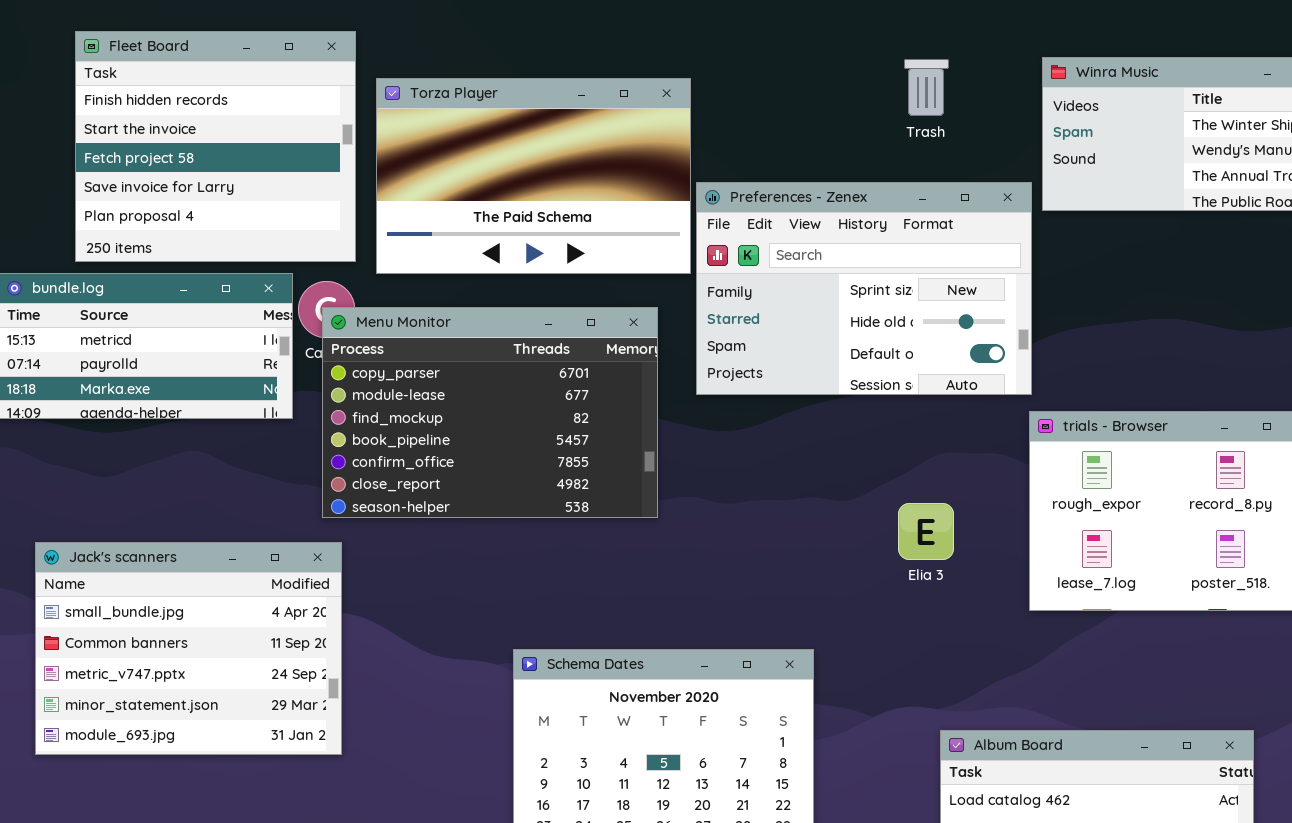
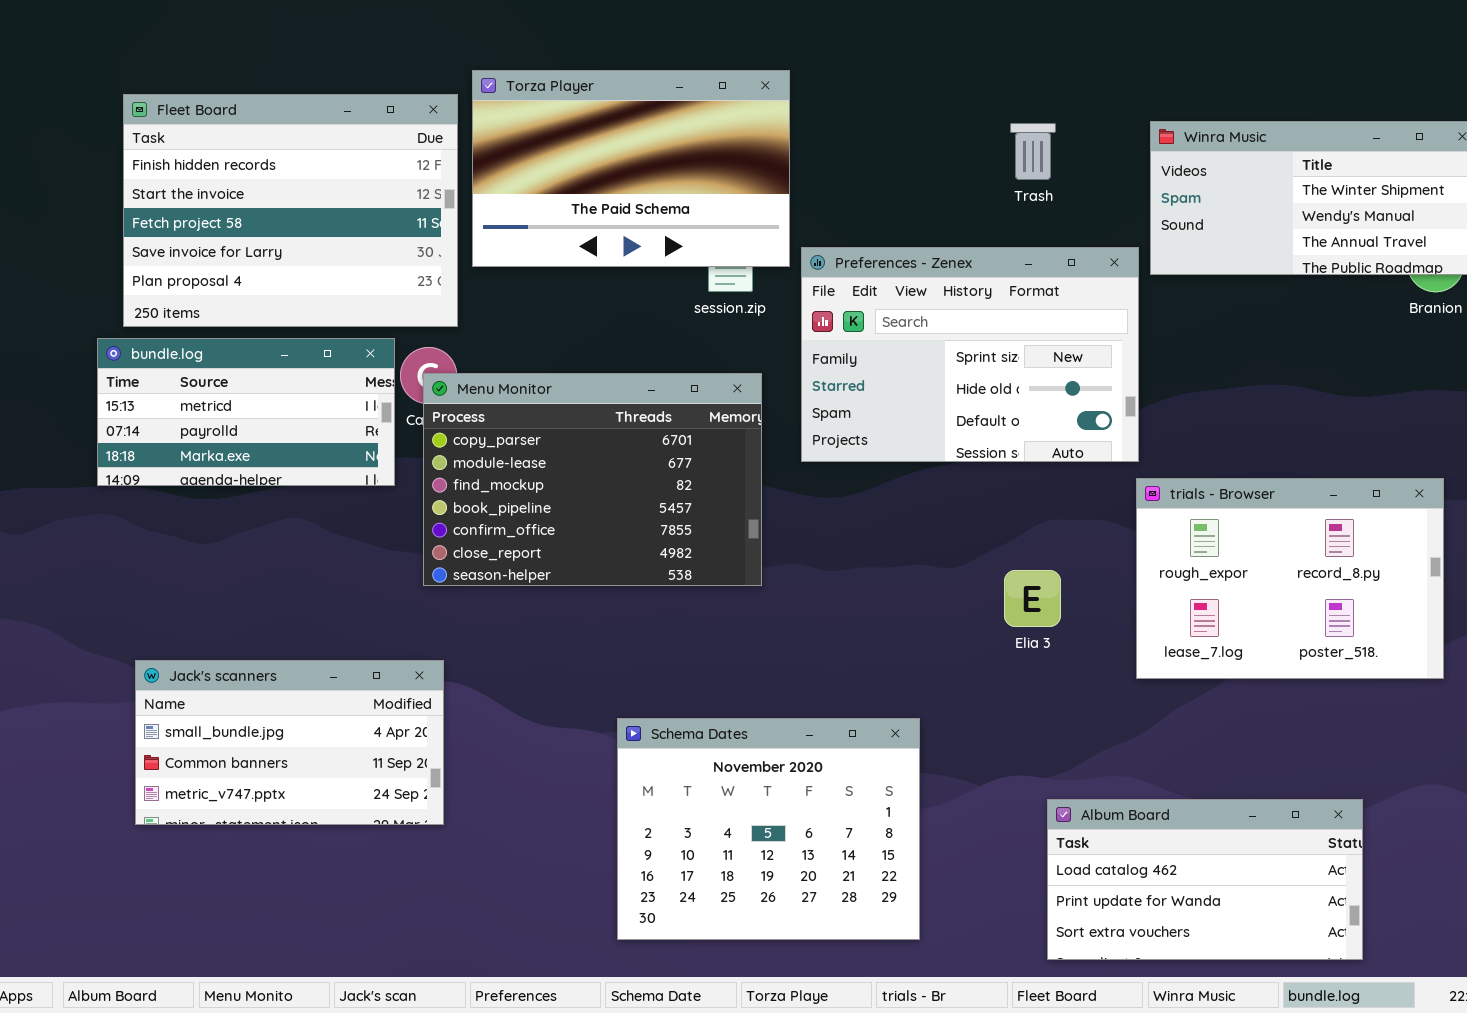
Fleet Board: [75,31,356,262] -> [123,94,458,327], resized
Torza Player: [376,78,691,274] -> [472,70,790,267], moved
Jack's scanners: [35,542,342,755] -> [135,660,444,825], resized

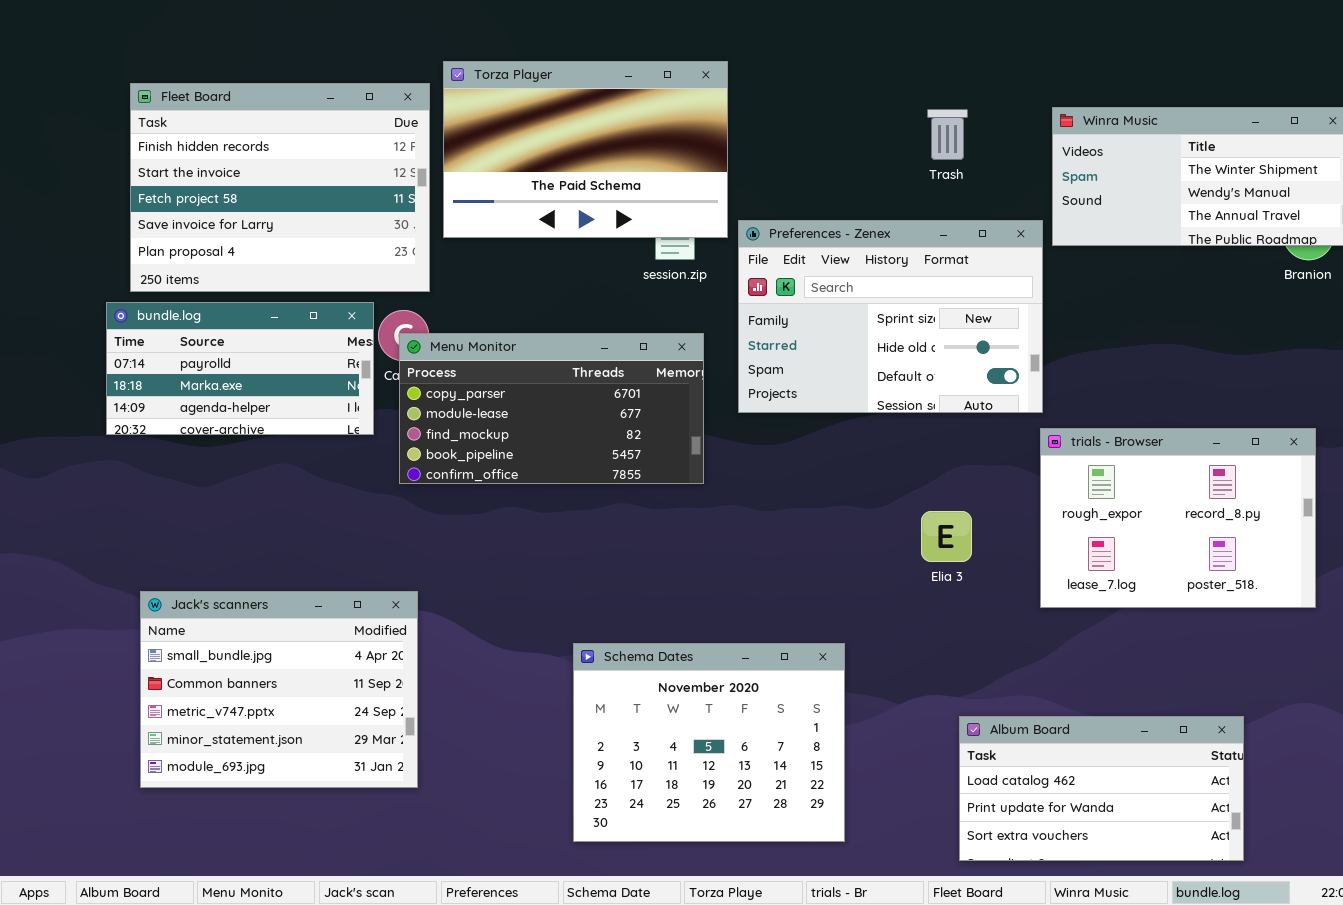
bundle.log: [97,338,395,486] -> [106,302,374,435], scrolled down 1 row
Menu Monitor: [423,373,762,586] -> [399,333,704,484], resized
Jack's scanners: [135,660,444,825] -> [140,591,418,788], resized

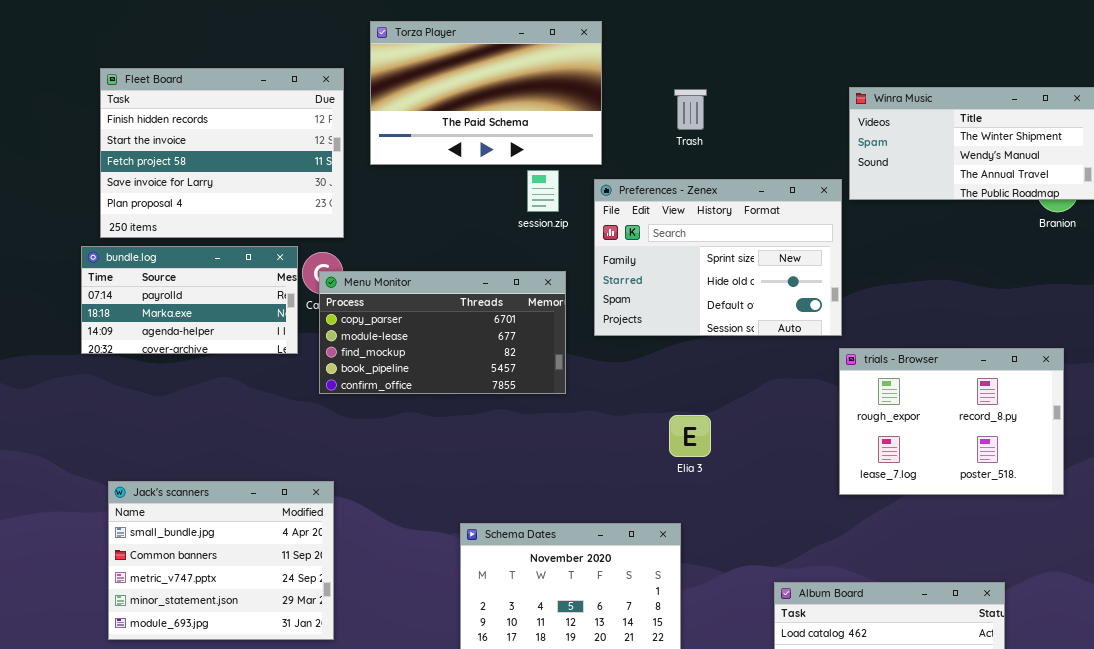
Torza Player: [443,61,728,238] -> [370,21,602,165], moved
Trash: [927,109,968,160] -> [674,89,707,130], moved
Elia 3: [921,511,972,562] -> [669,415,711,457], moved

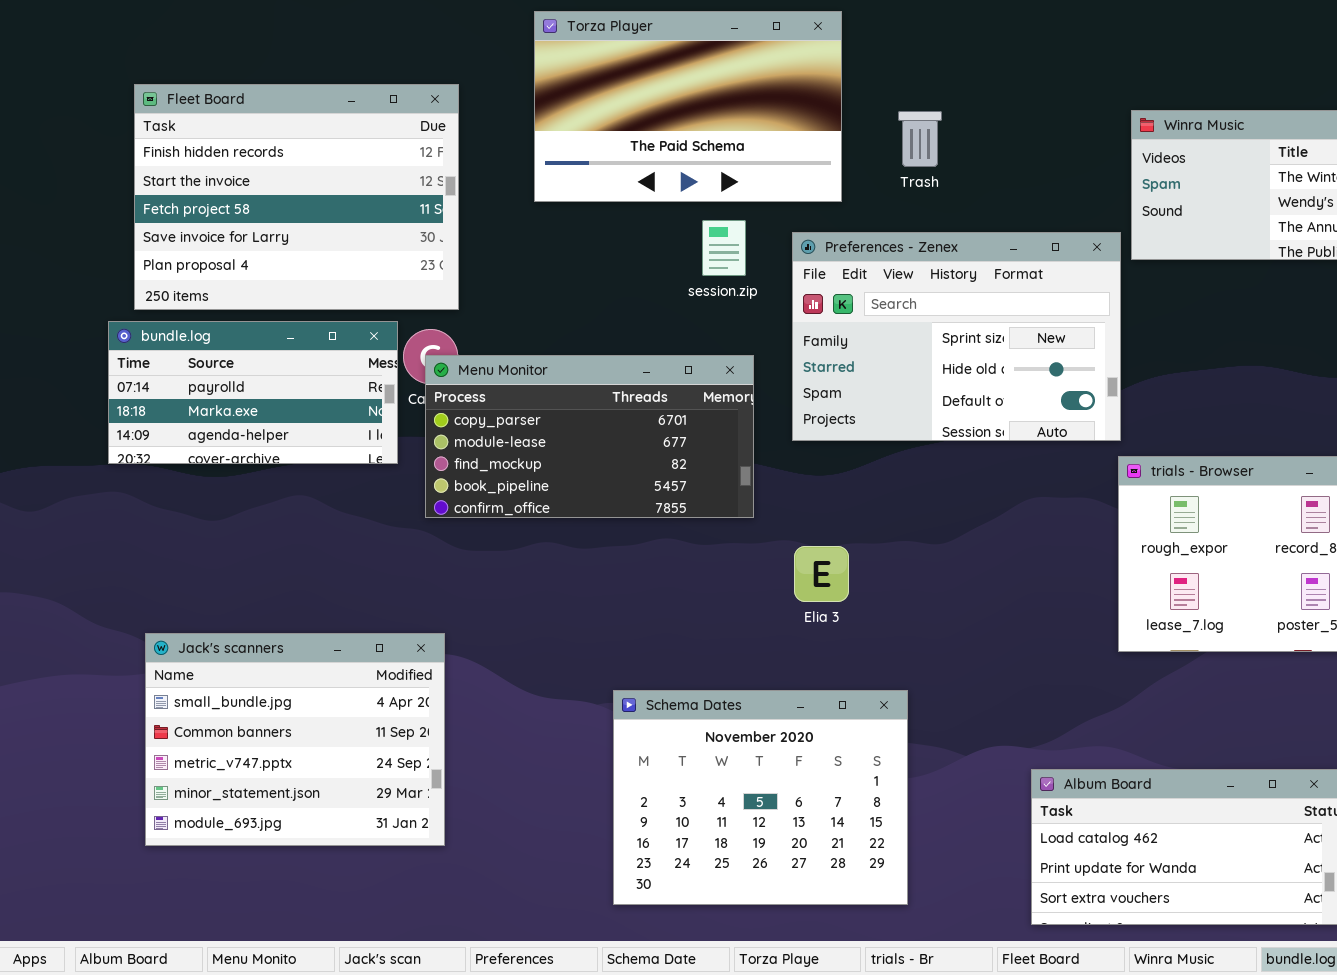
Torza Player: [370,21,602,165] -> [534,11,842,202], moved
Elia 3: [669,415,711,457] -> [794,546,849,602], moved

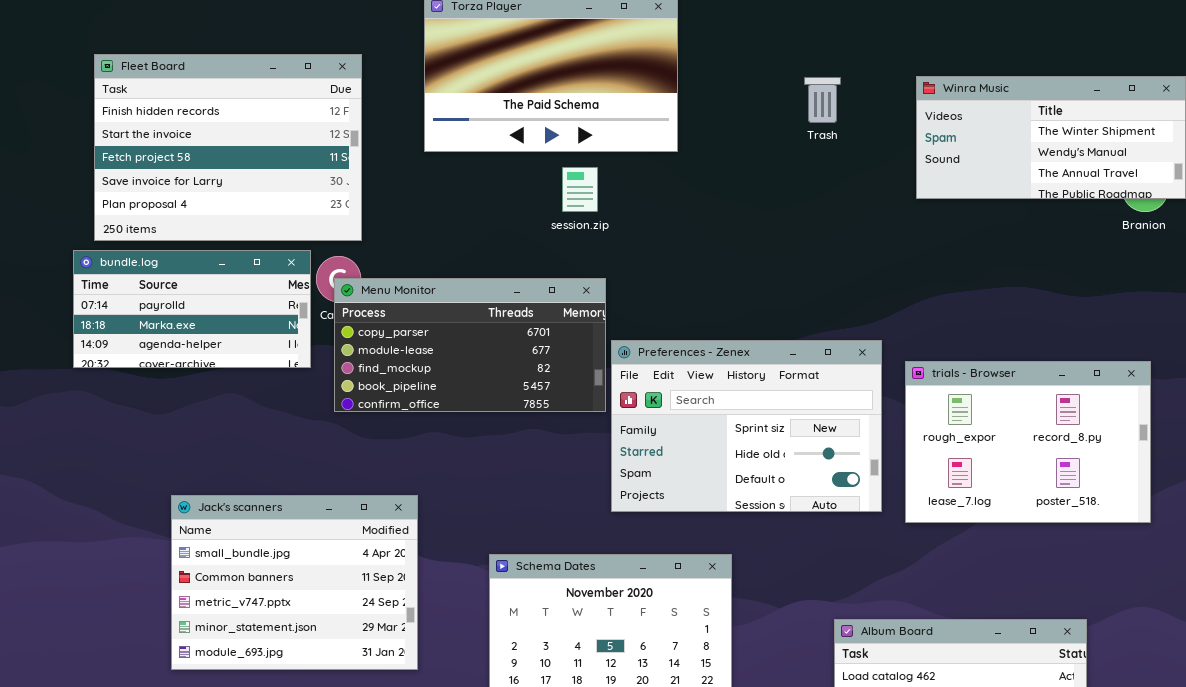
Trash: [898,111,942,167] -> [804,77,841,123], moved
Preferences - Zenex: [792,232,1121,441] -> [611,340,882,512], moved
Jack's scanners: [145,633,445,846] -> [171,495,418,670], moved

